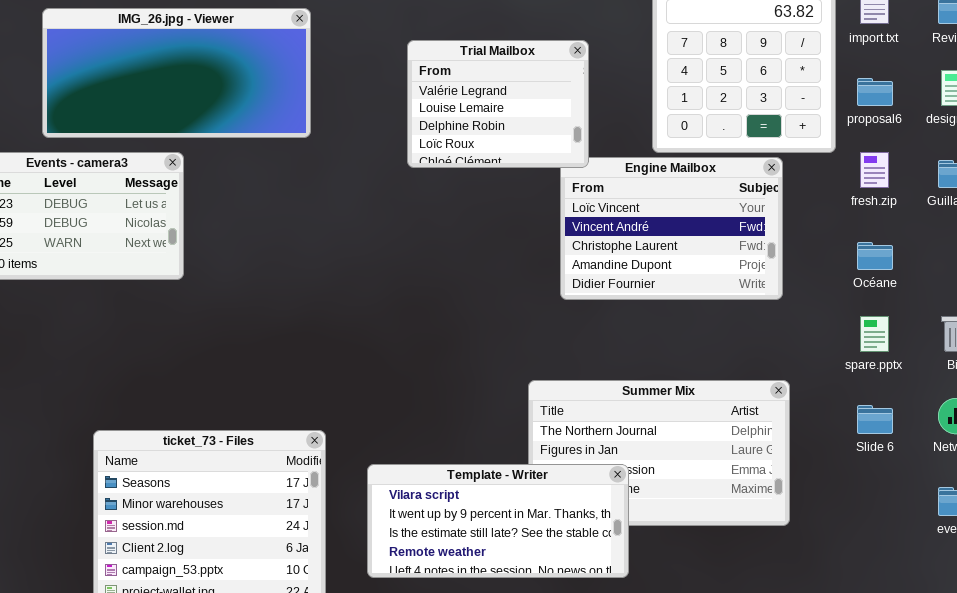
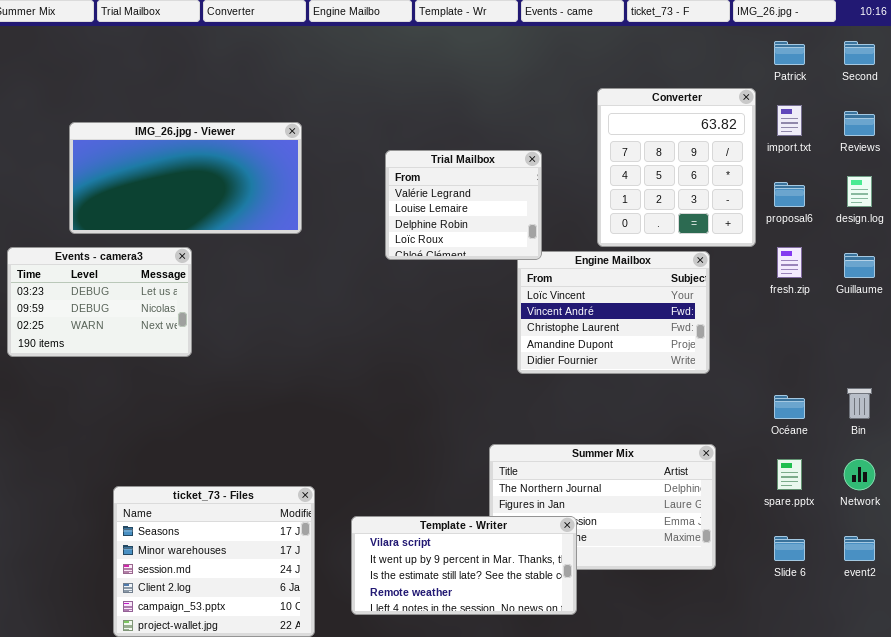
Océane: [857,242,893,270] -> [774,395,805,419], moved
spare.pptx: [860,316,889,352] -> [777,459,802,490], moved
Slide 6: [857,405,893,434] -> [774,536,805,561], moved

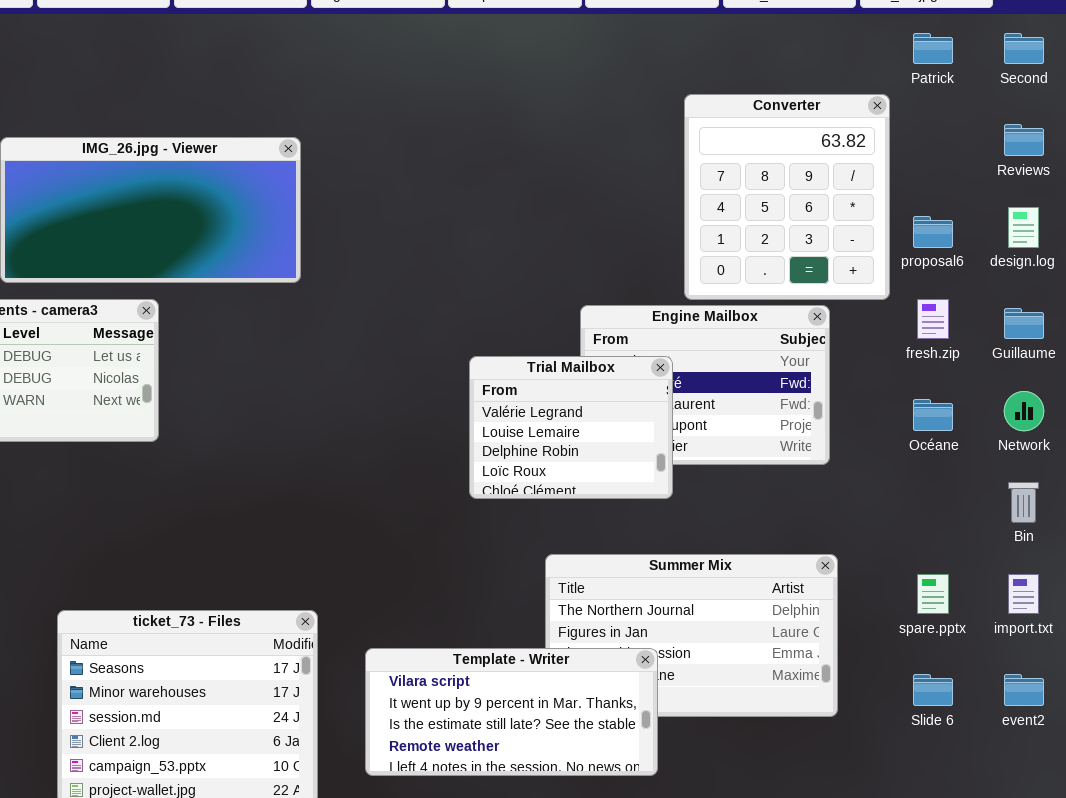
import.txt: [777,105,802,136] -> [1008,574,1039,614], moved
Trial Mailbox: [385,150,542,260] -> [469,356,673,499], moved
Océane: [774,395,805,419] -> [913,399,953,431], moved
Network: [844,459,875,490] -> [1004,391,1044,431], moved

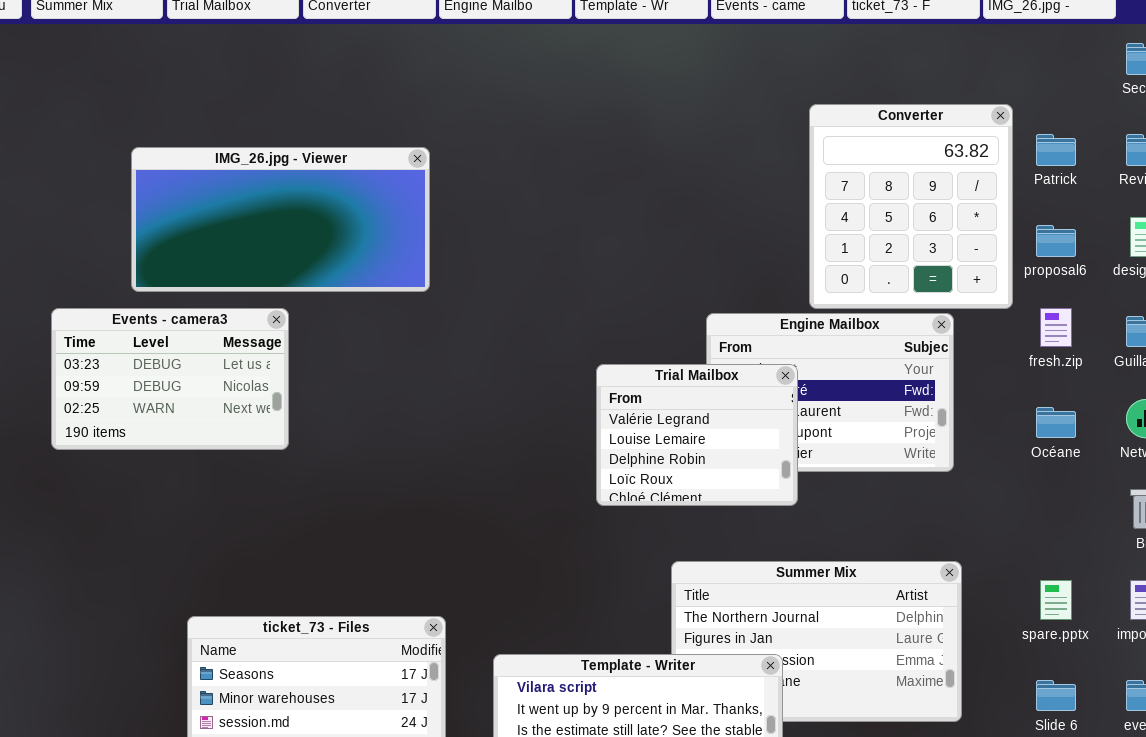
Patrick: [913,33,953,64] -> [1036,134,1076,166], moved

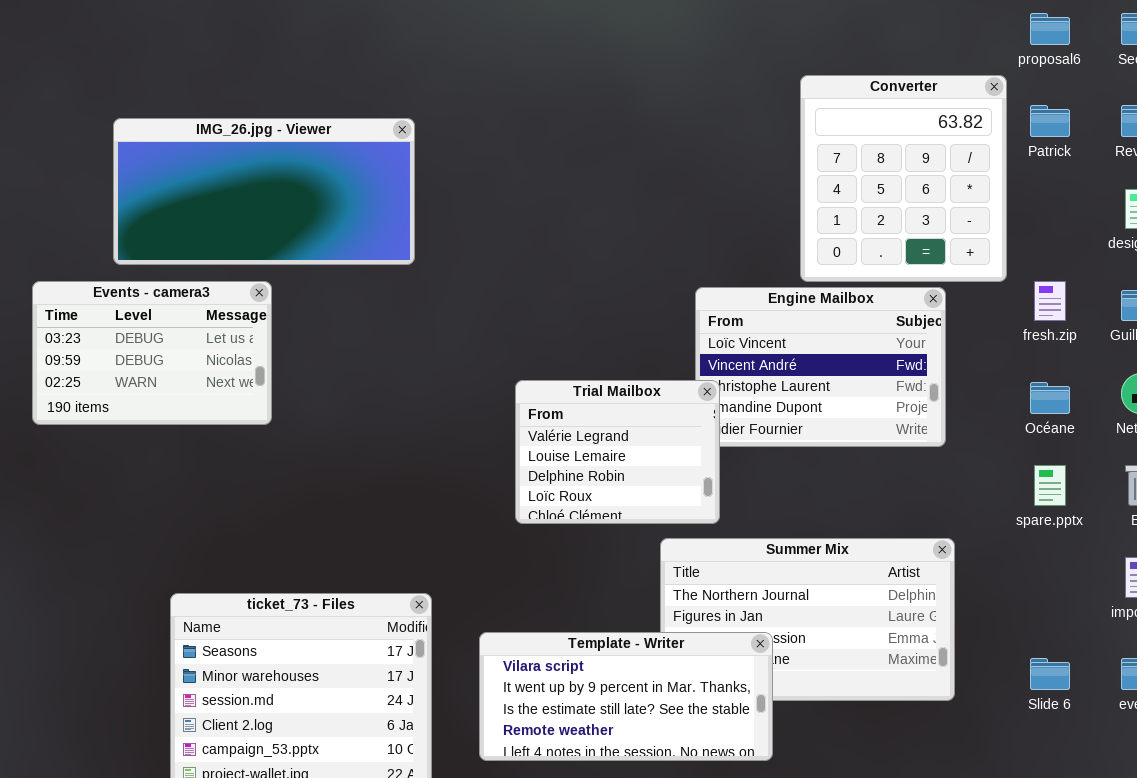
proposal6: [1036,225,1076,257] -> [1030,13,1070,45], moved
Trial Mailbox: [596,364,798,506] -> [515,380,720,524], moved
spare.pptx: [1040,580,1072,620] -> [1034,465,1066,506], moved

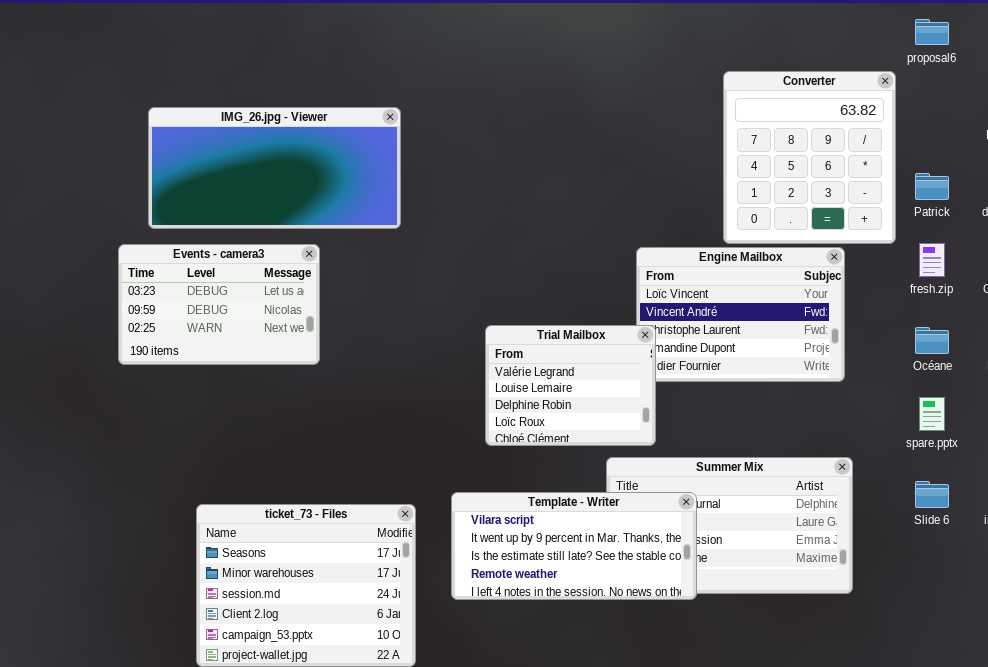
Patrick: [1030,105,1070,137] -> [915,173,949,200], moved
Events - camera3: [32,281,272,425] -> [118,244,320,365], moved
Template - Writer: [479,632,773,761] -> [451,492,697,600], moved
Slide 6: [1030,658,1070,690] -> [915,481,949,508], moved

